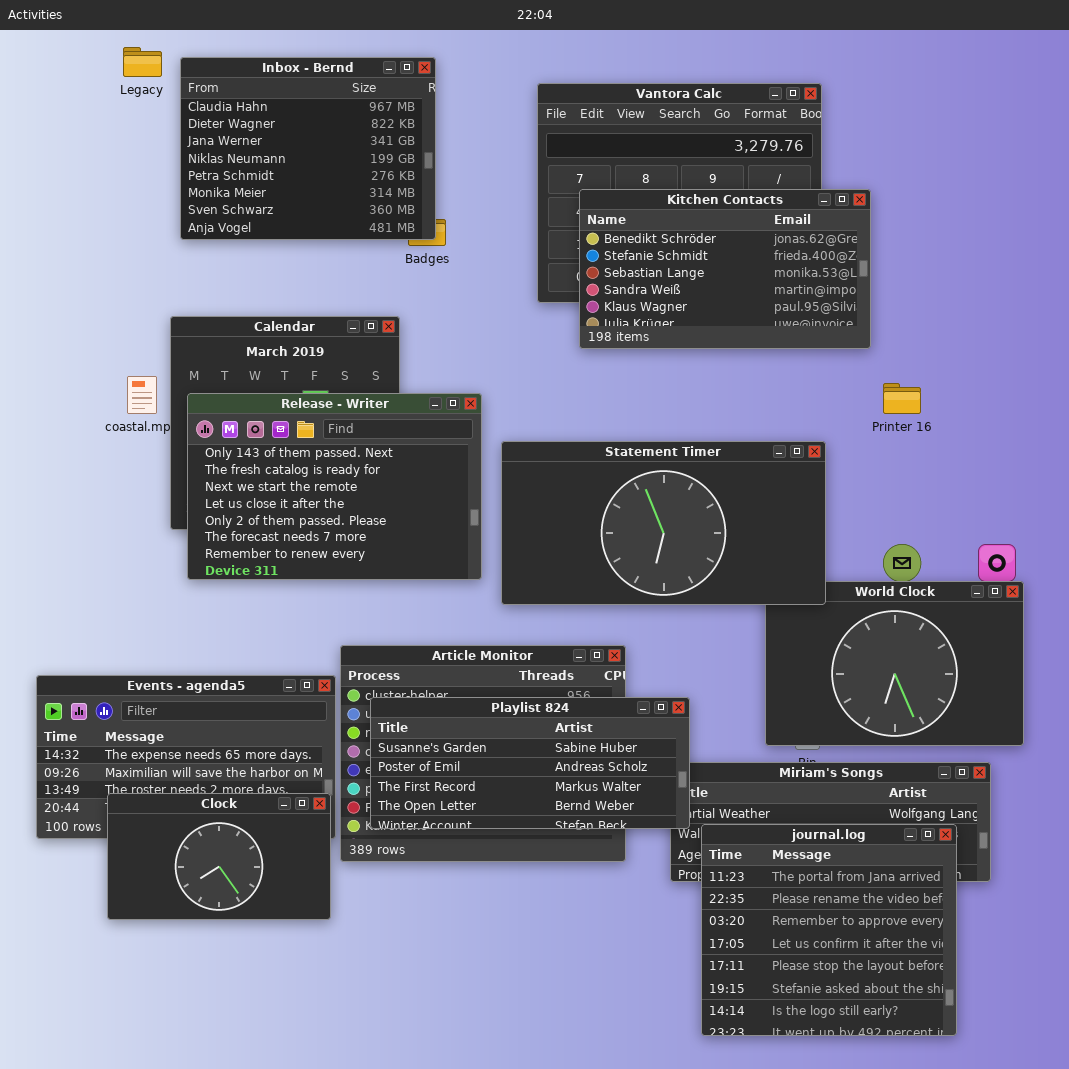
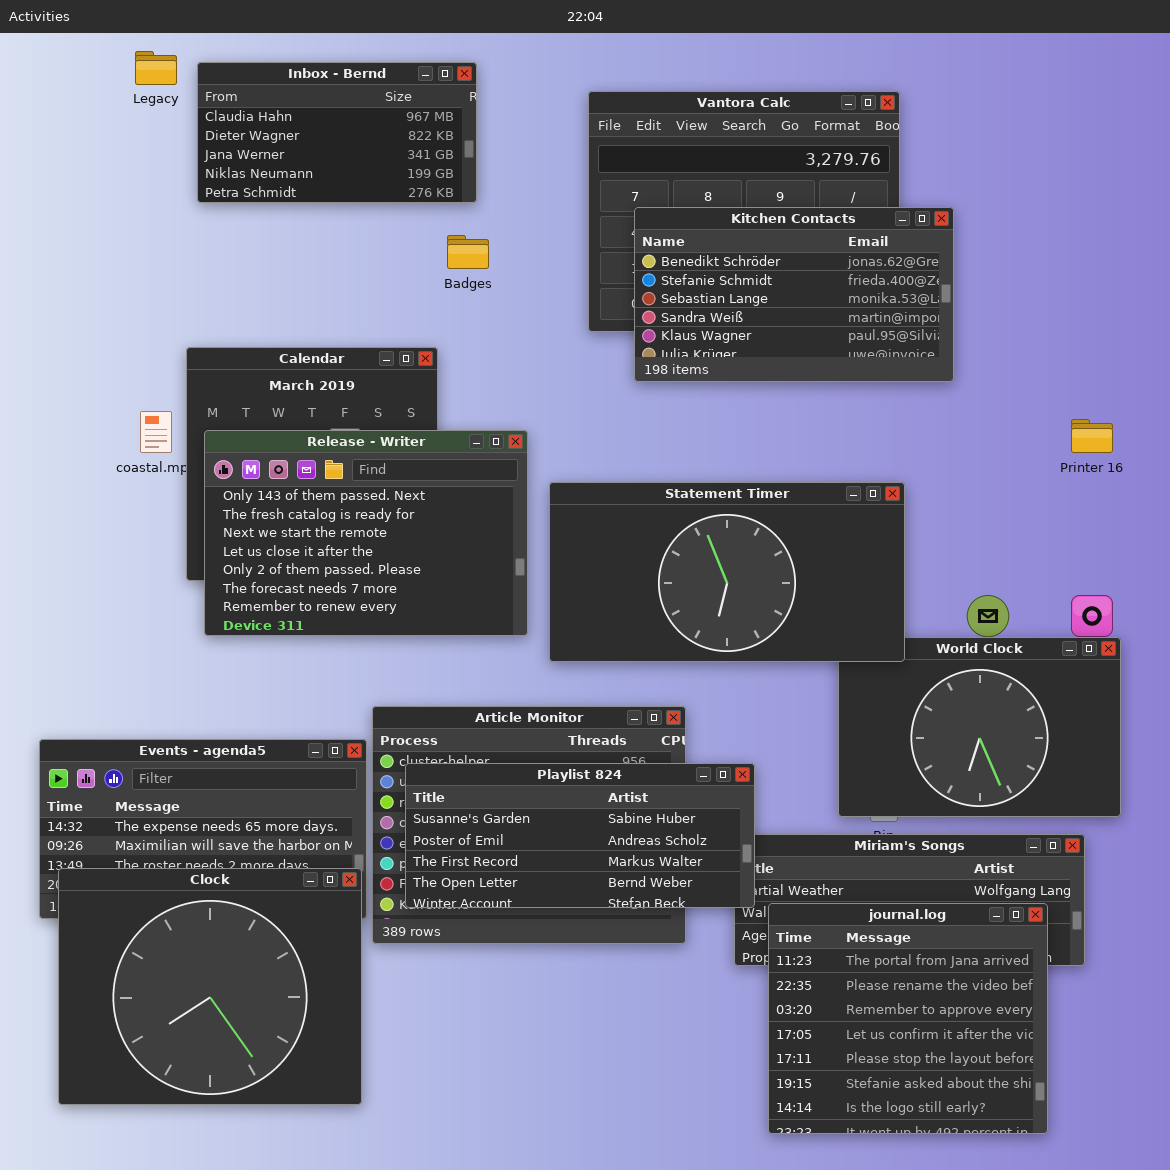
Inbox - Bernd: [180,57,436,240] -> [197,62,477,203], resized
Printer 16: [883,383,921,414] -> [1071,419,1113,453], moved
Clock: [107,793,331,920] -> [58,868,362,1105], resized

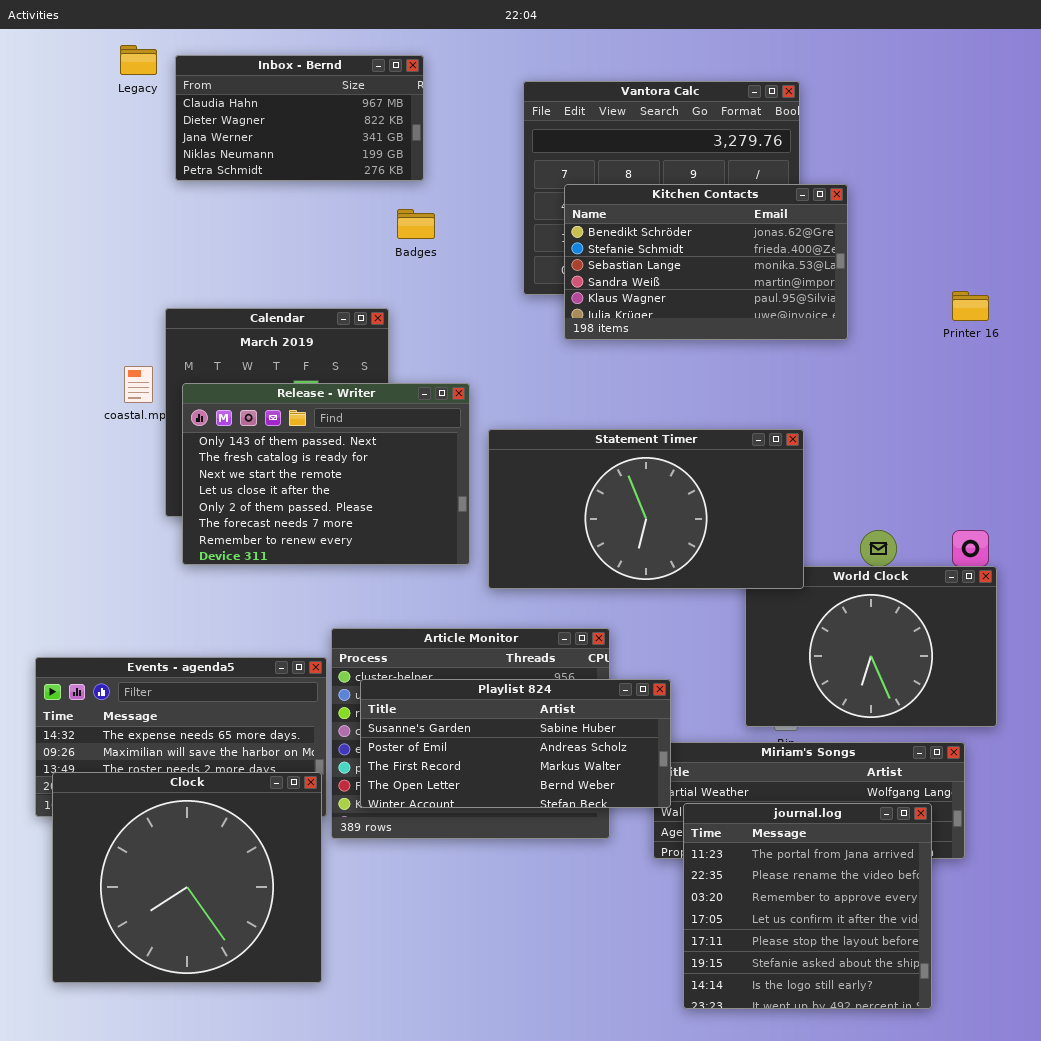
Printer 16: [1071,419,1113,453] -> [952,291,989,321], moved

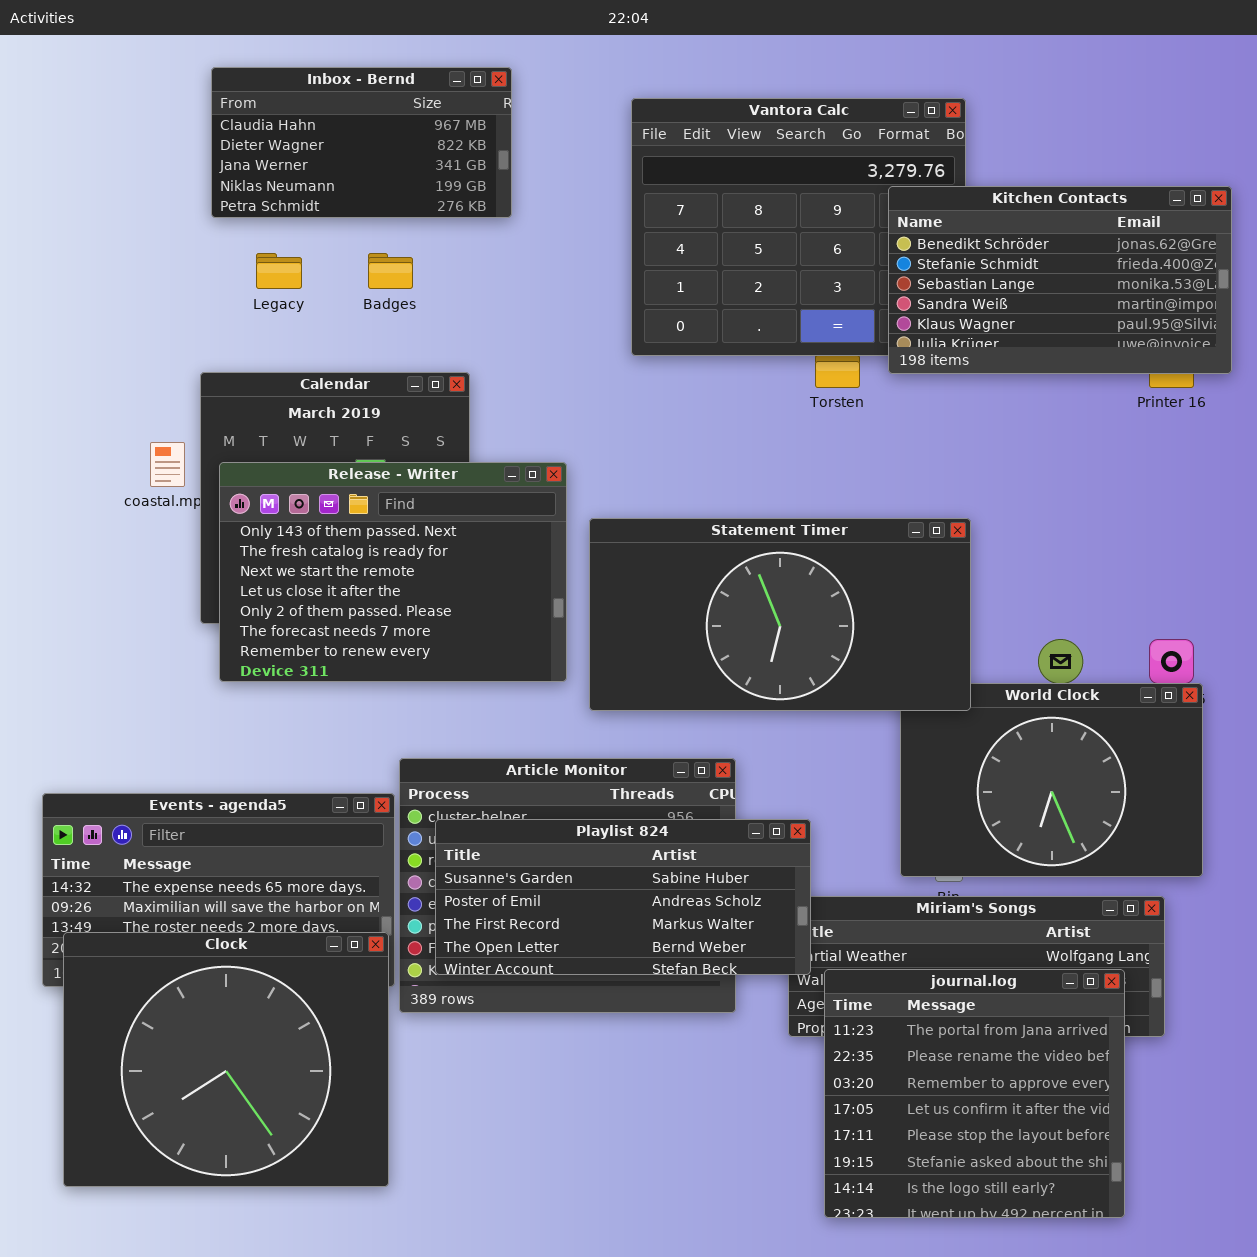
Legacy: [120,45,157,75] -> [256,253,302,289], moved
Kitchen Contacts: [564,184,848,340] -> [888,186,1232,374], moved
Badges: [397,209,435,239] -> [368,253,413,289], moved

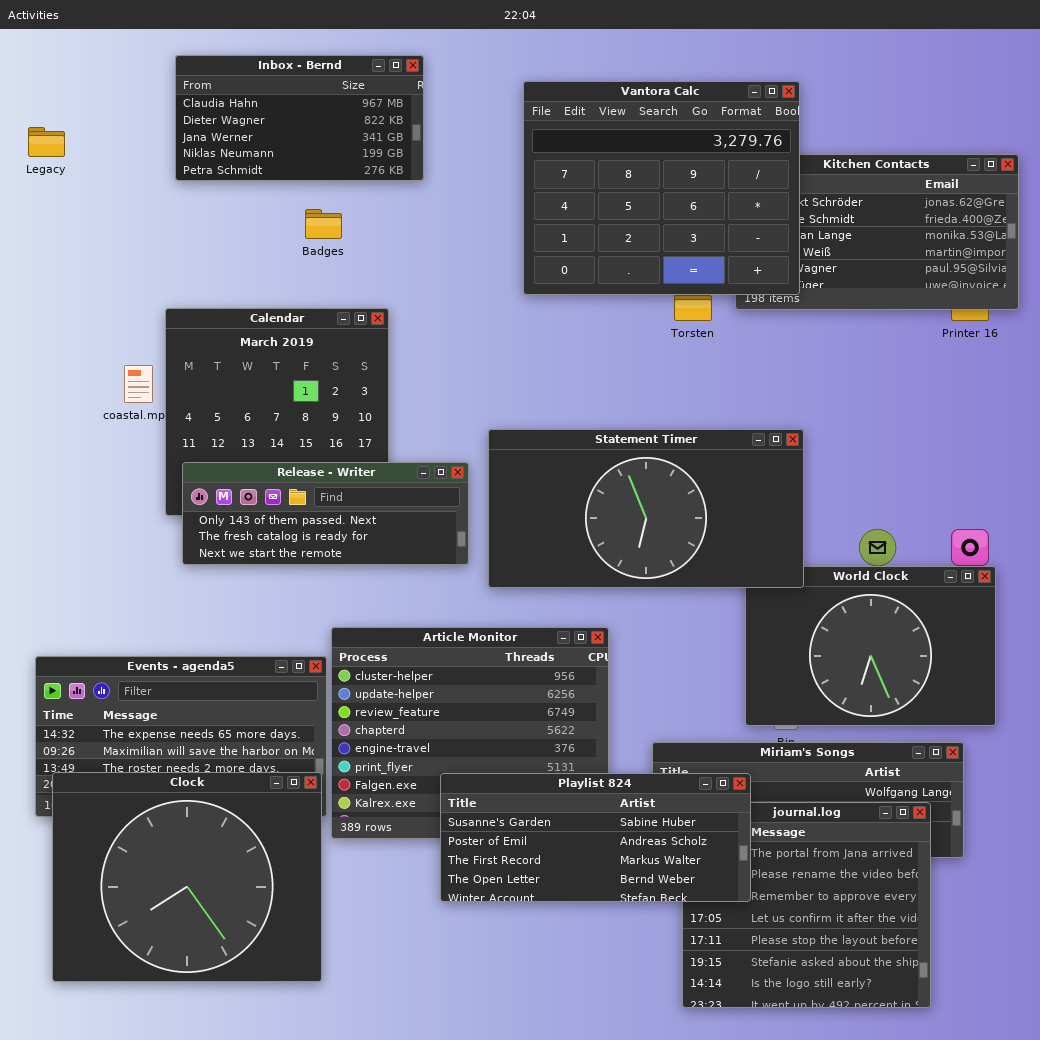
Vantora Calc: [631,98,966,356] -> [523,81,800,295], raised
Legacy: [256,253,302,289] -> [28,127,65,157], moved
Release - Writer: [219,462,567,682] -> [182,462,469,565], resized
Playlist 824: [435,819,811,975] -> [440,773,751,902], moved

